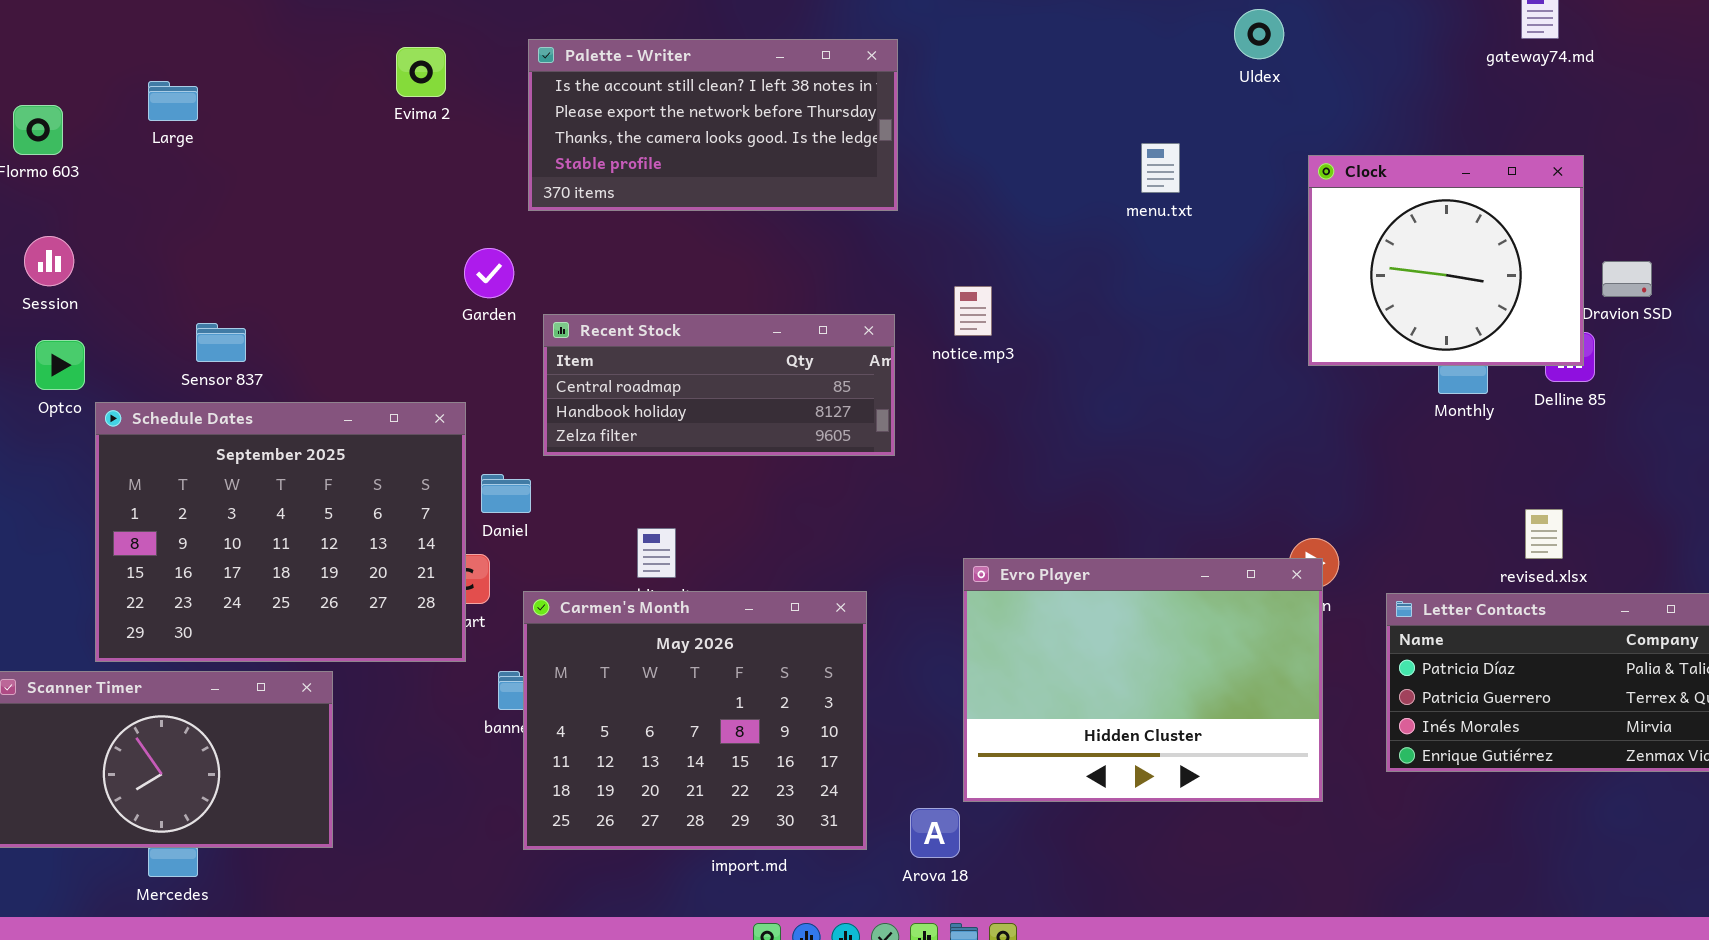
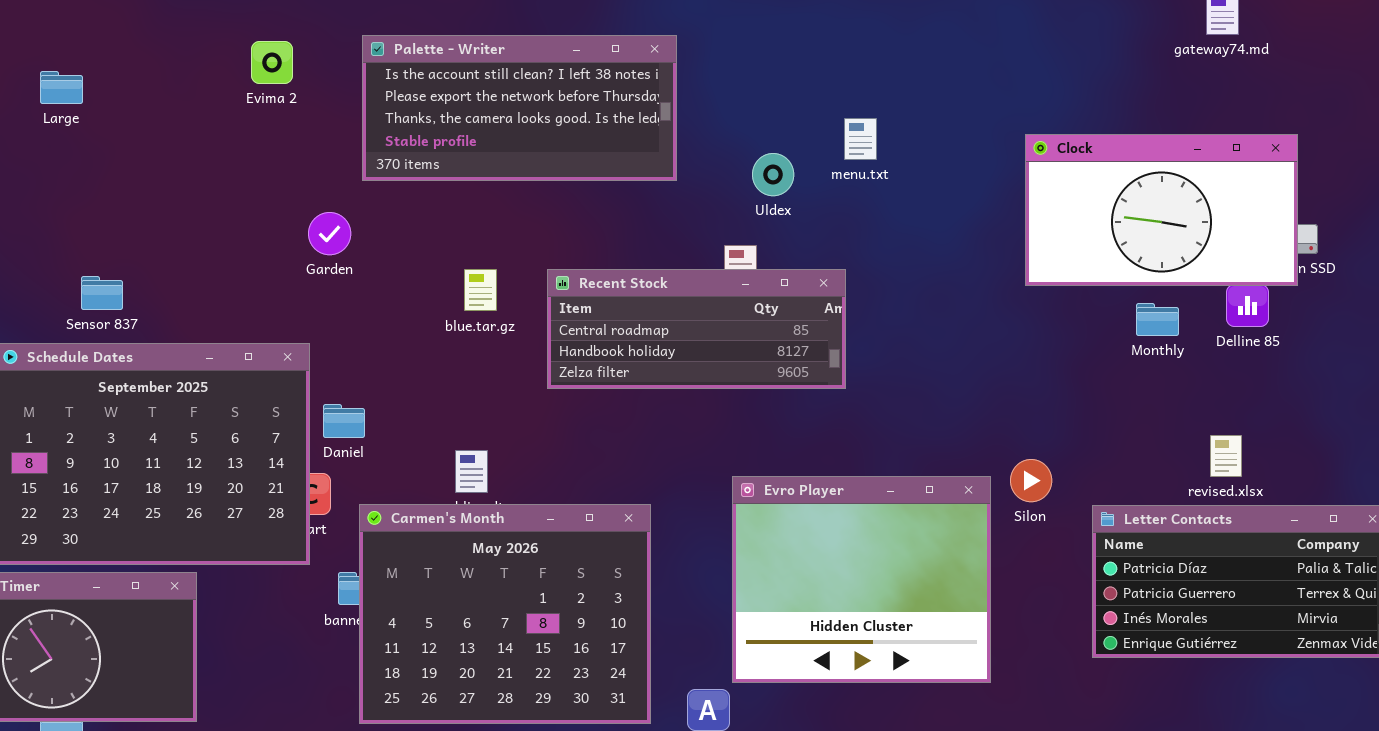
Uldex: [1234,9,1284,59] -> [752,153,794,196], moved
menu.txt: [1141,143,1180,193] -> [844,118,877,160], moved
Clock: [1308,155,1584,366] -> [1025,134,1298,286], resized
Recent Stock: [543,314,895,456] -> [547,269,846,389], moved
Evro Player: [963,558,1323,802] -> [732,476,991,683], resized

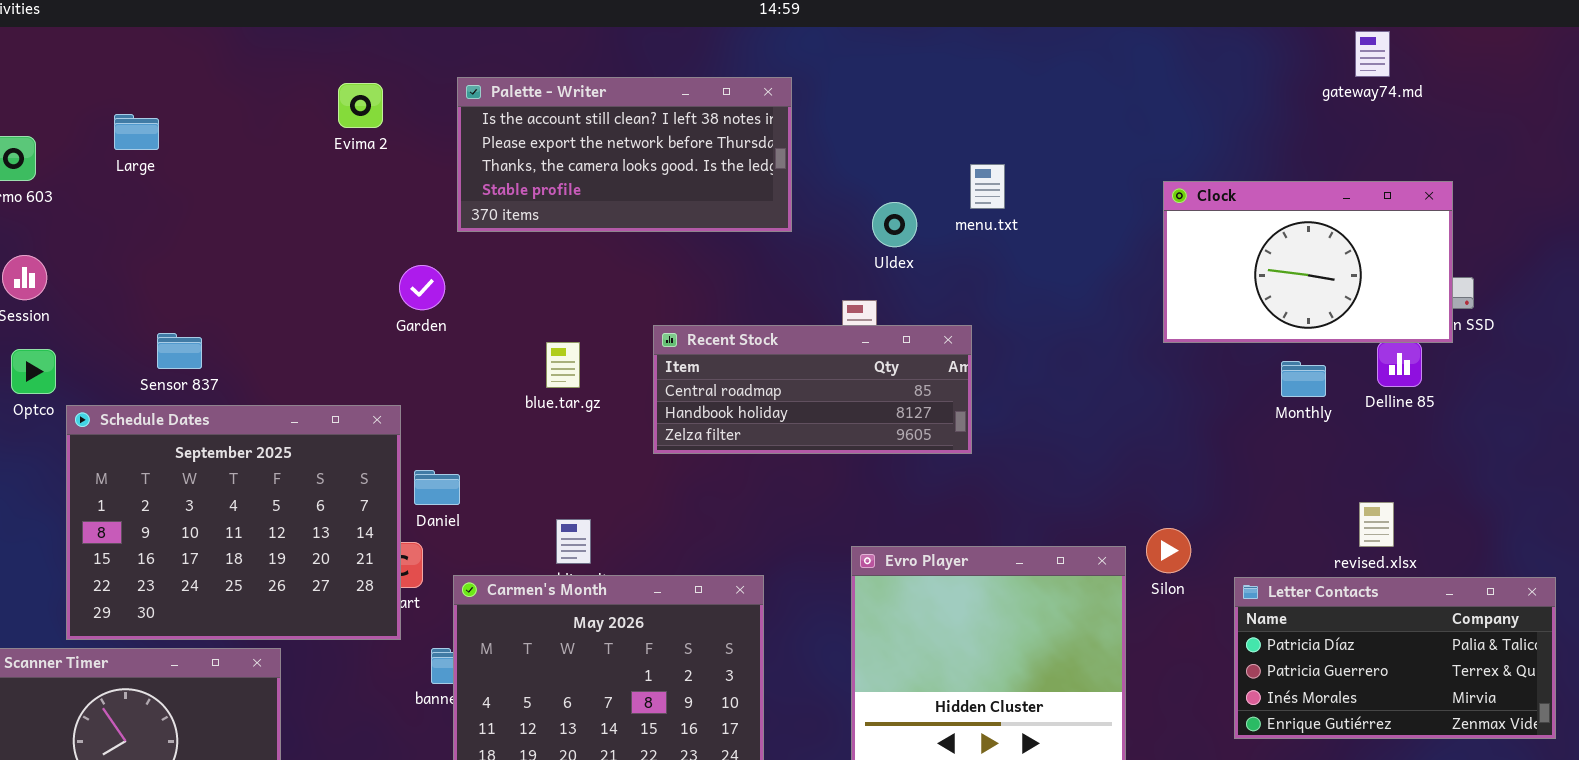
blue.tar.gz: [464,269,497,311] -> [546,342,580,388], moved

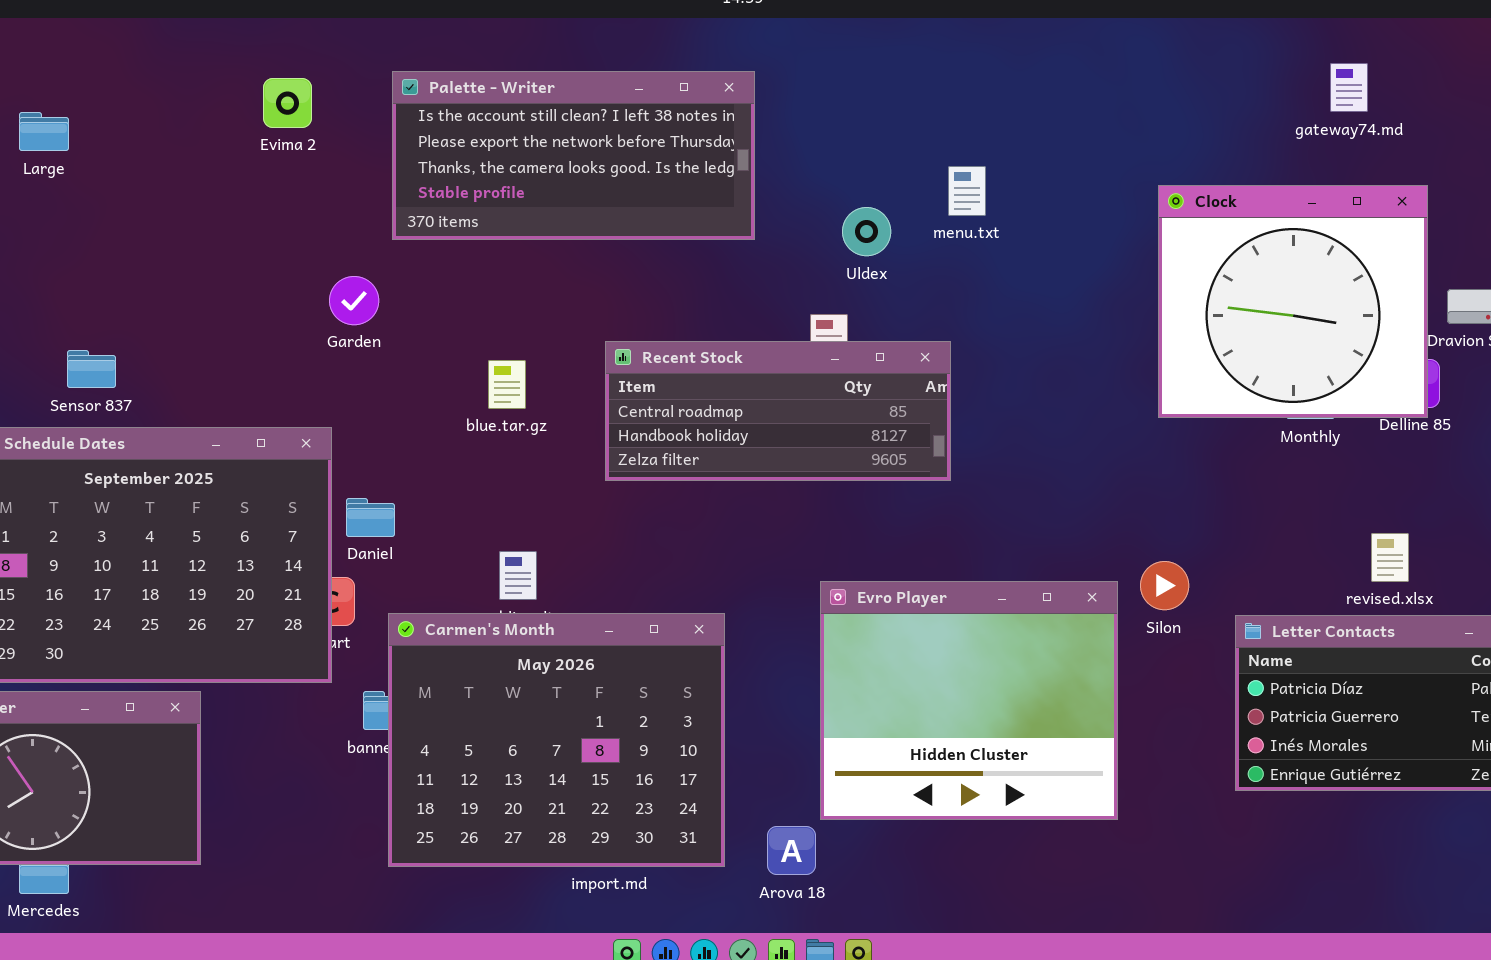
gateway74.md: [1355,31,1390,77] -> [1330,63,1368,112], moved
Clock: [1163,181,1453,343] -> [1158,185,1428,418], resized

